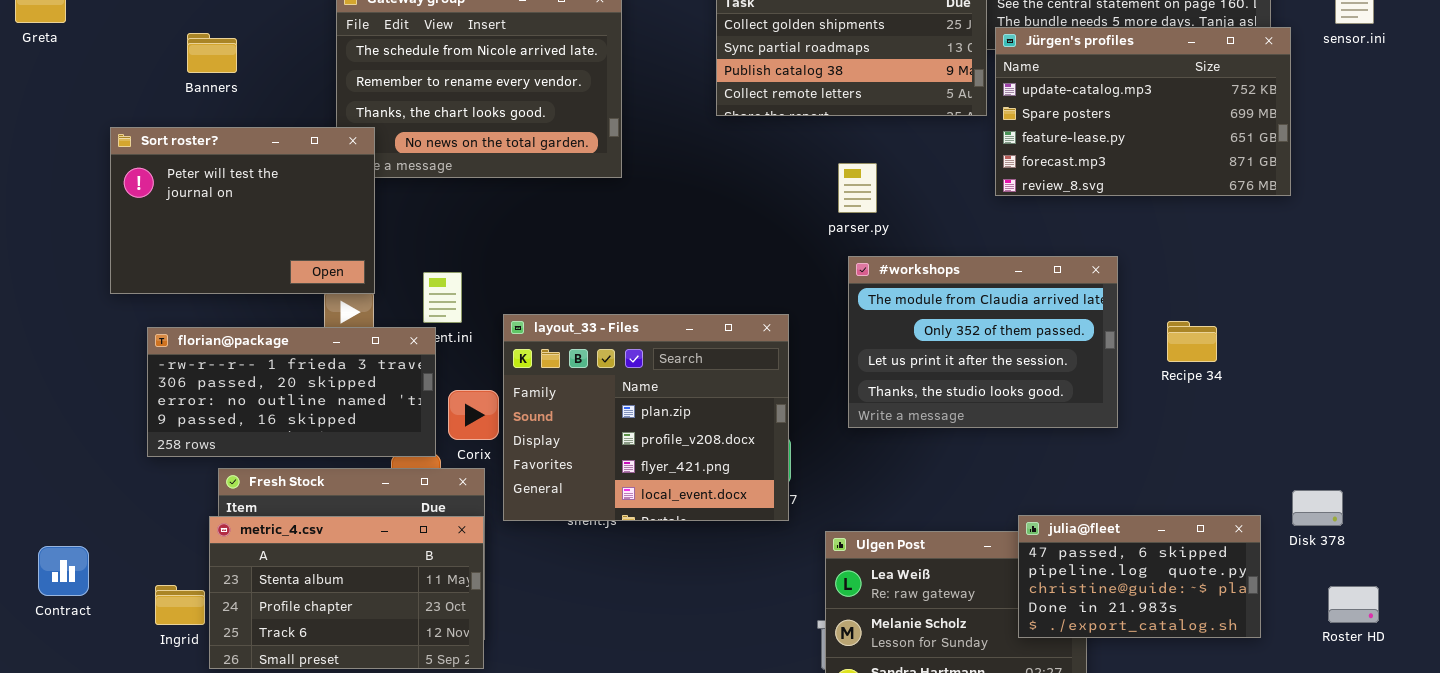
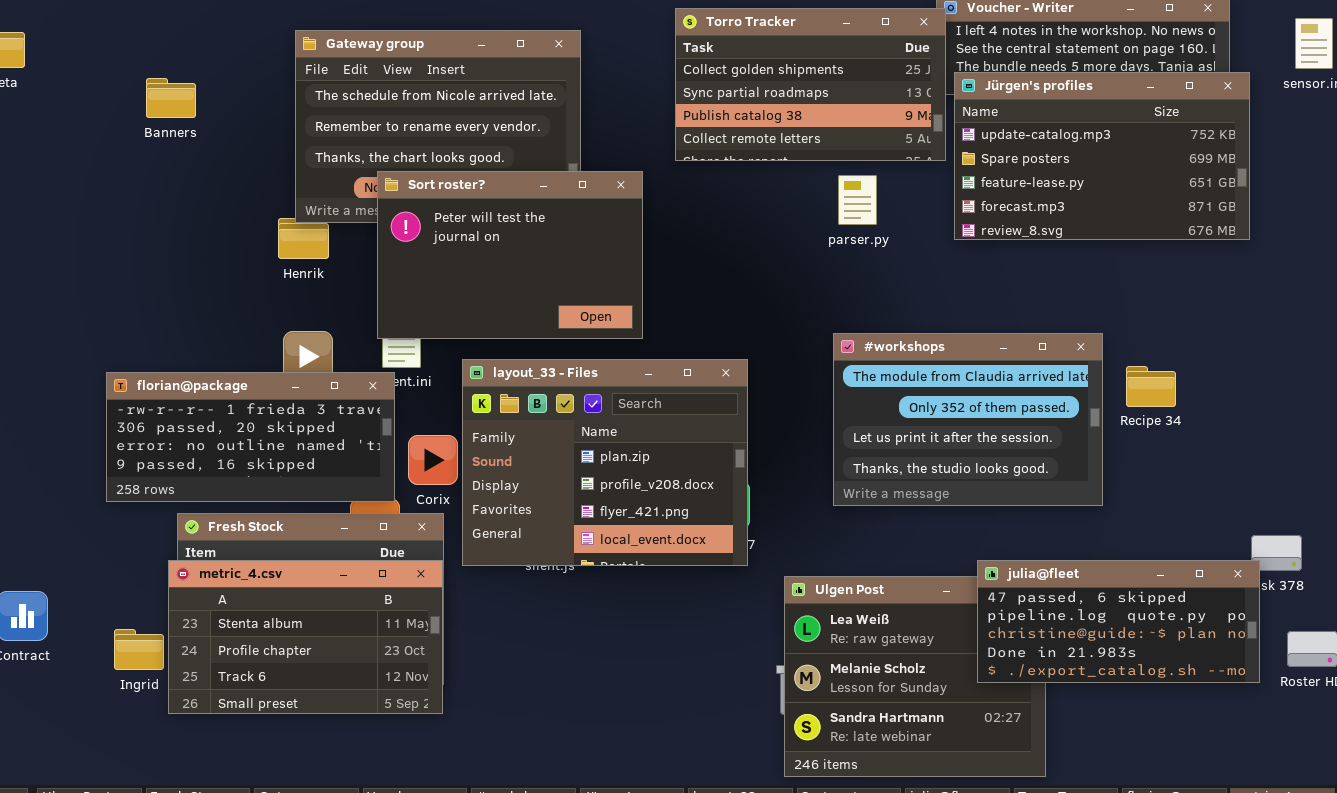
Sort roster?: [110,127,375,294] -> [377,171,643,339], moved
parser.py: [838,163,877,213] -> [838,175,877,225], moved
#workshops: [848,256,1118,428] -> [833,333,1103,506], moved
julia@fleet: [1018,515,1261,638] -> [977,560,1260,683], resized

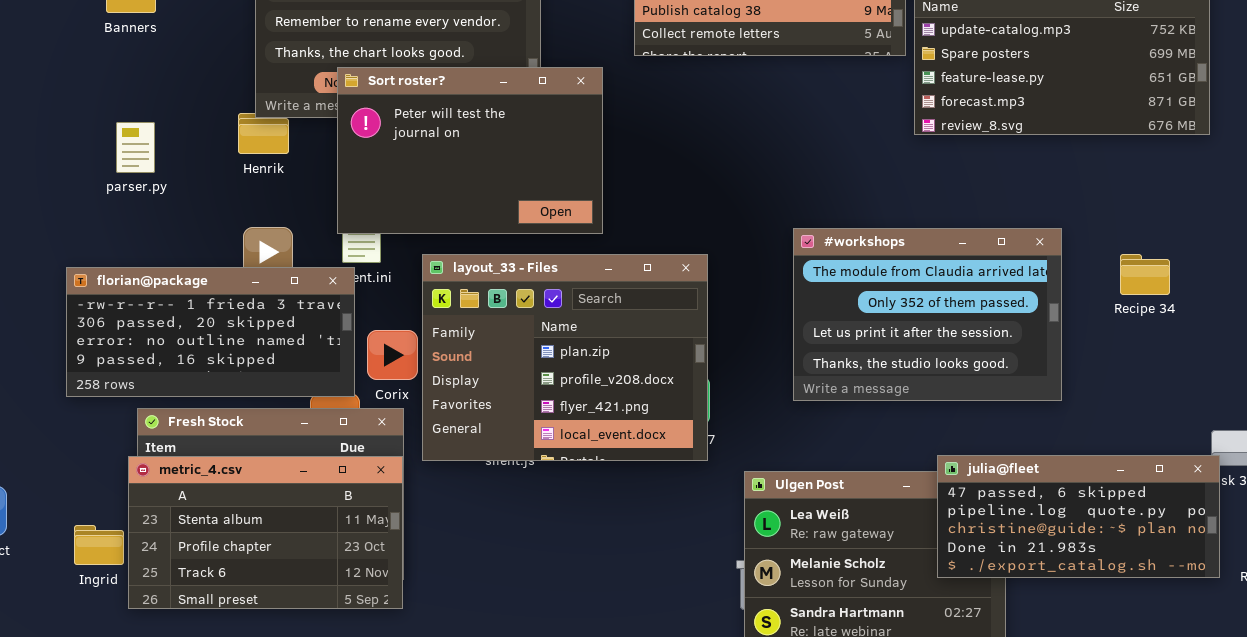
parser.py: [838,175,877,225] -> [116,122,155,173], moved
Recipe 34: [1126,366,1176,407] -> [1120,254,1170,295], moved

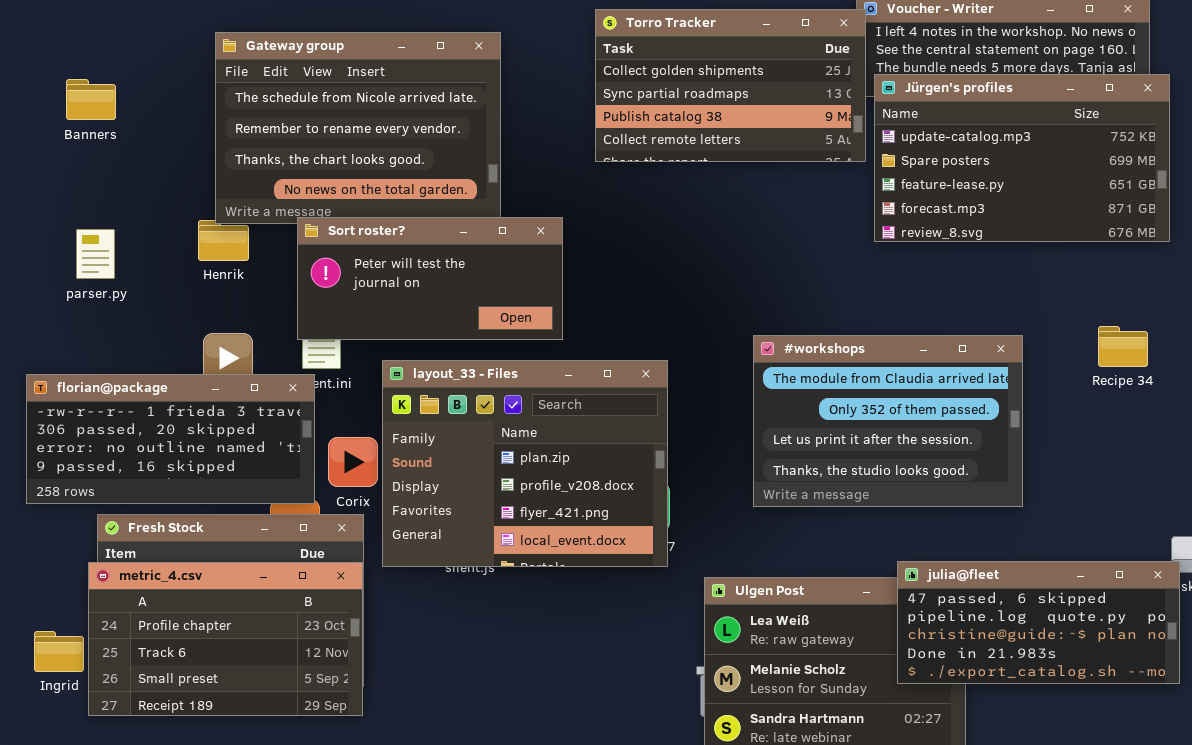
Sort roster?: [337,67,603,234] -> [297,217,563,340], resized
Recipe 34: [1120,254,1170,295] -> [1098,326,1148,367], moved
metric_4.csv: [128,456,403,609] -> [88,562,363,716], scrolled down 1 row

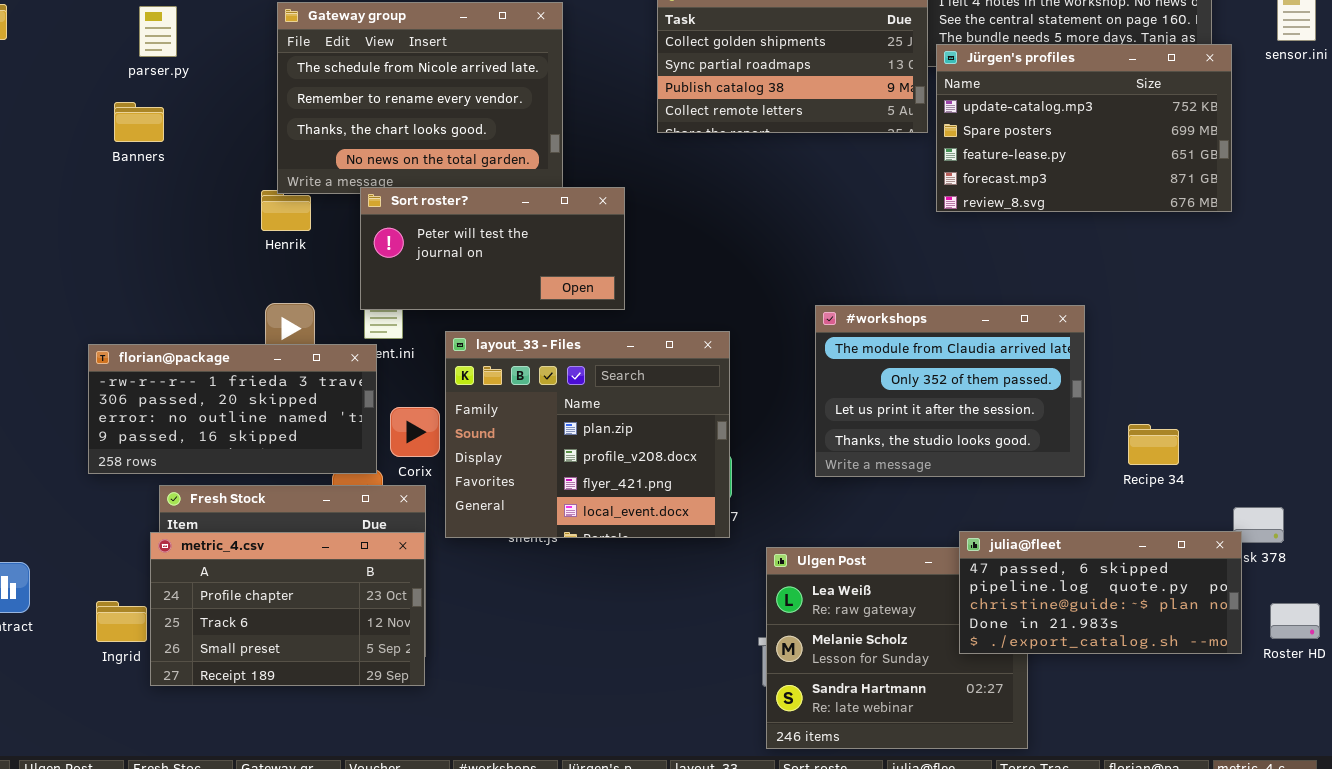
Banners: [66,79,116,120] -> [114,102,164,142], moved
parser.py: [76,229,115,279] -> [139,6,177,57], moved
Recipe 34: [1098,326,1148,367] -> [1128,424,1179,465], moved

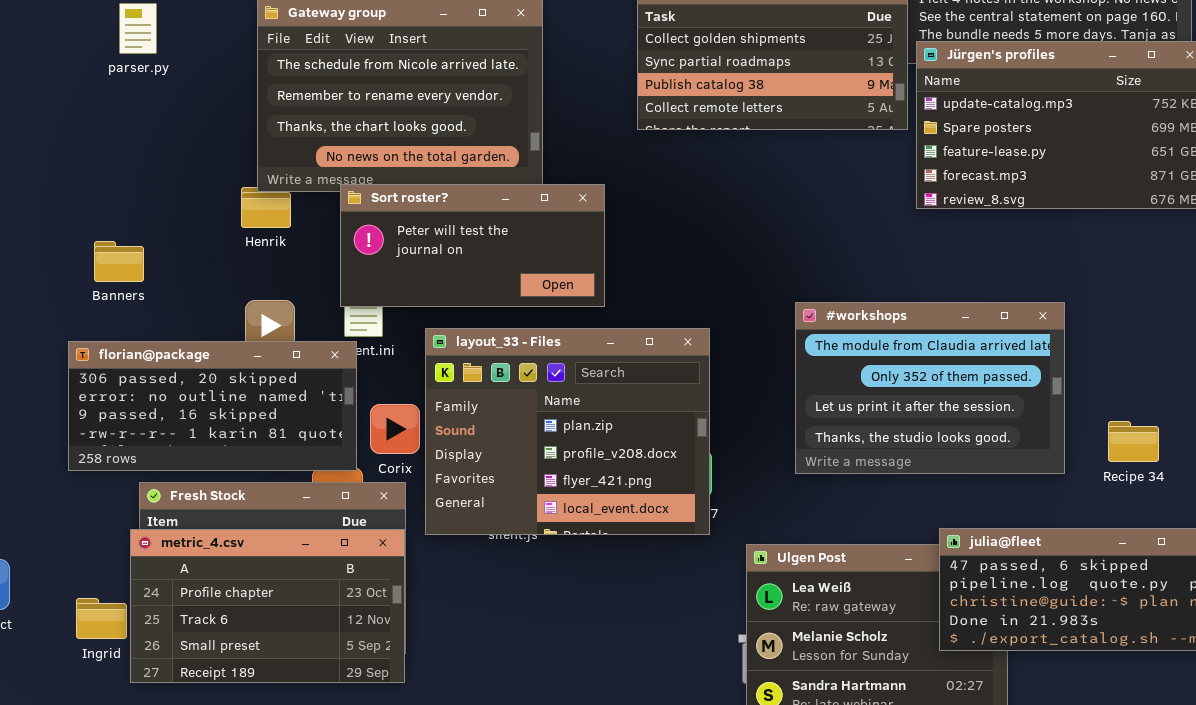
Banners: [114,102,164,142] -> [94,241,144,282], moved
florian@package: [88,344,377,474] -> [68,341,357,471], scrolled down 1 row

